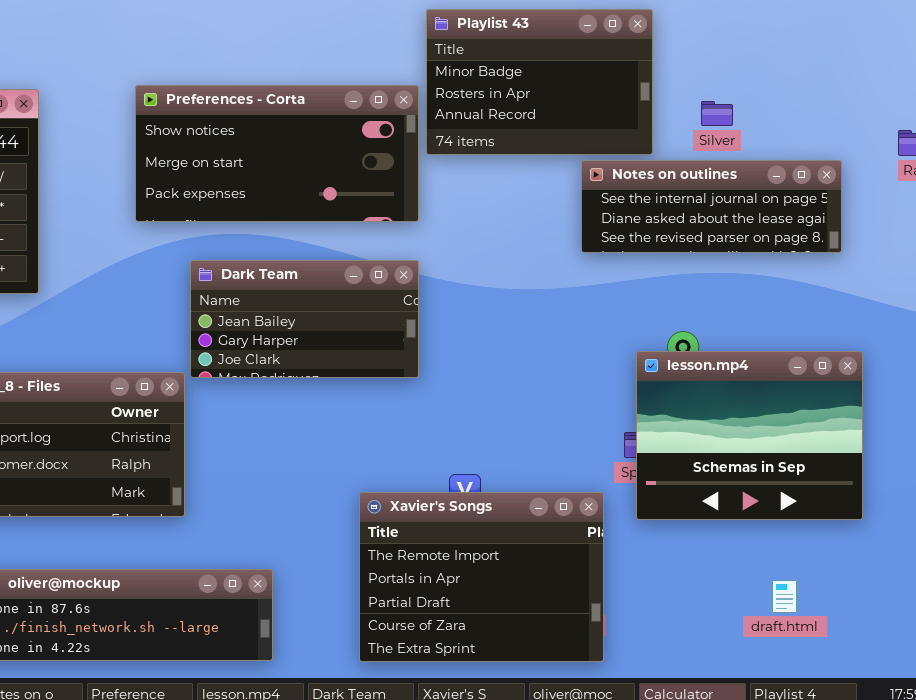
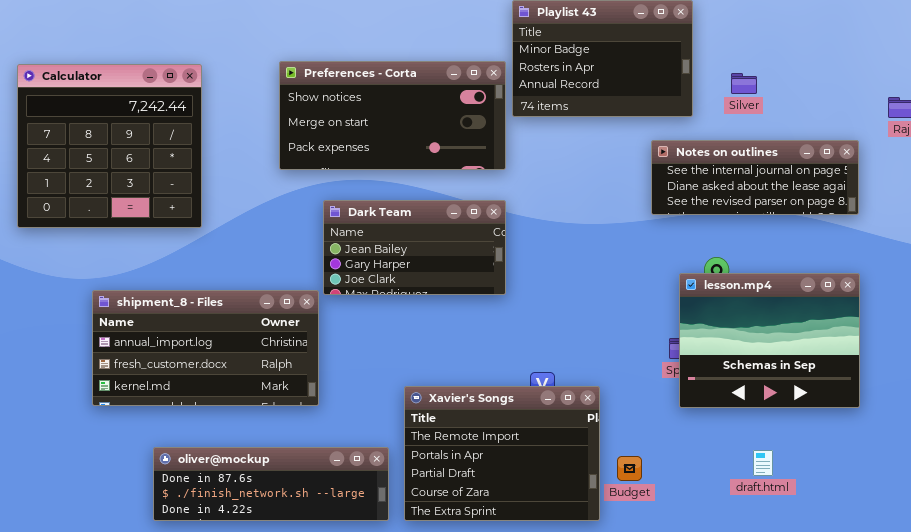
Notes on outlines: [581,160,842,253] -> [651,140,859,215], moved
Xavier's Songs: [359,492,604,662] -> [404,386,600,521], moved
draft.html: [772,580,797,613] -> [753,450,773,476], moved

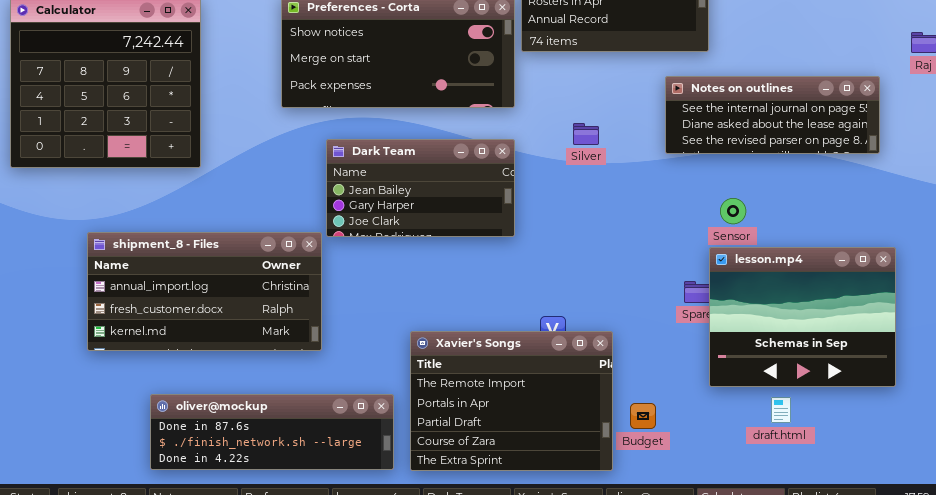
Silver: [731,73,757,94] -> [573,123,599,145], moved
lesson.mp4: [679,273,860,408] -> [709,247,896,387], moved

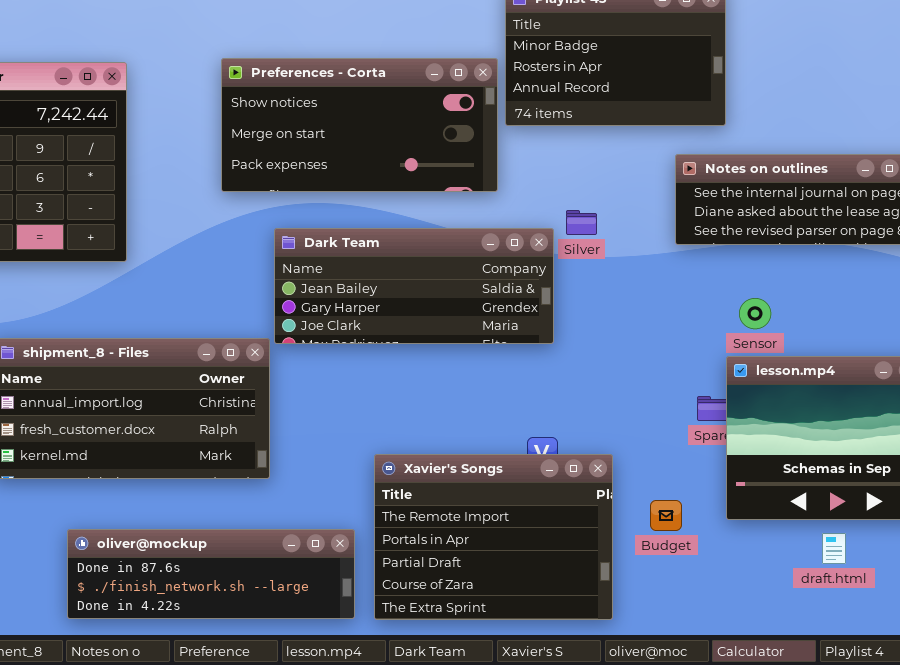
Dark Team: [326,139,515,237] -> [274,228,554,344], resized
draft.html: [771,397,791,423] -> [822,533,846,564], moved
Budget: [630,403,656,429] -> [650,500,682,531], moved

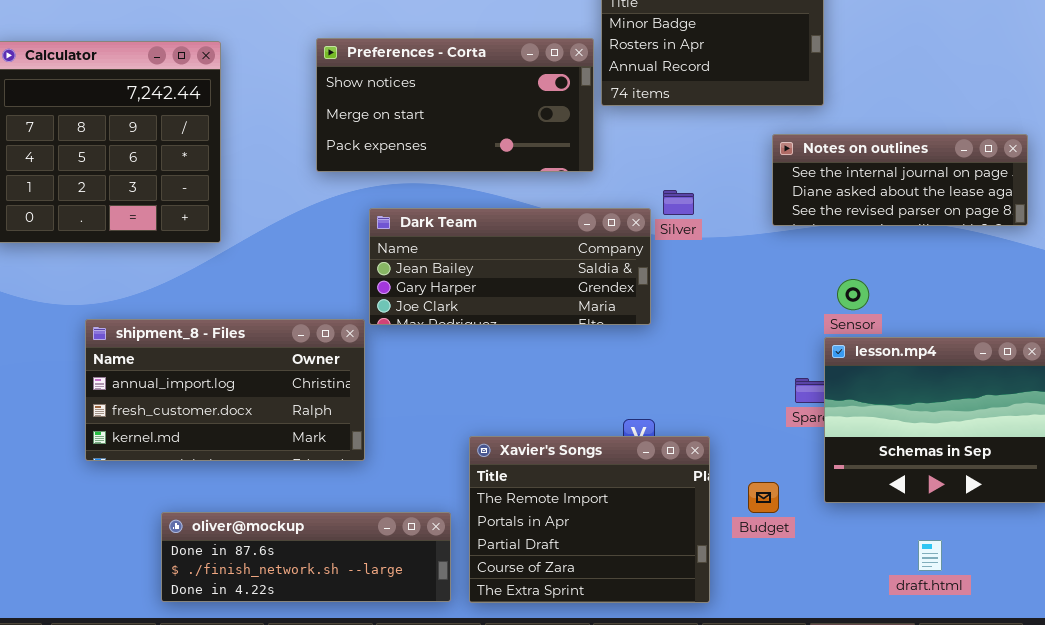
draft.html: [822,533,846,564] -> [918,540,942,571], moved

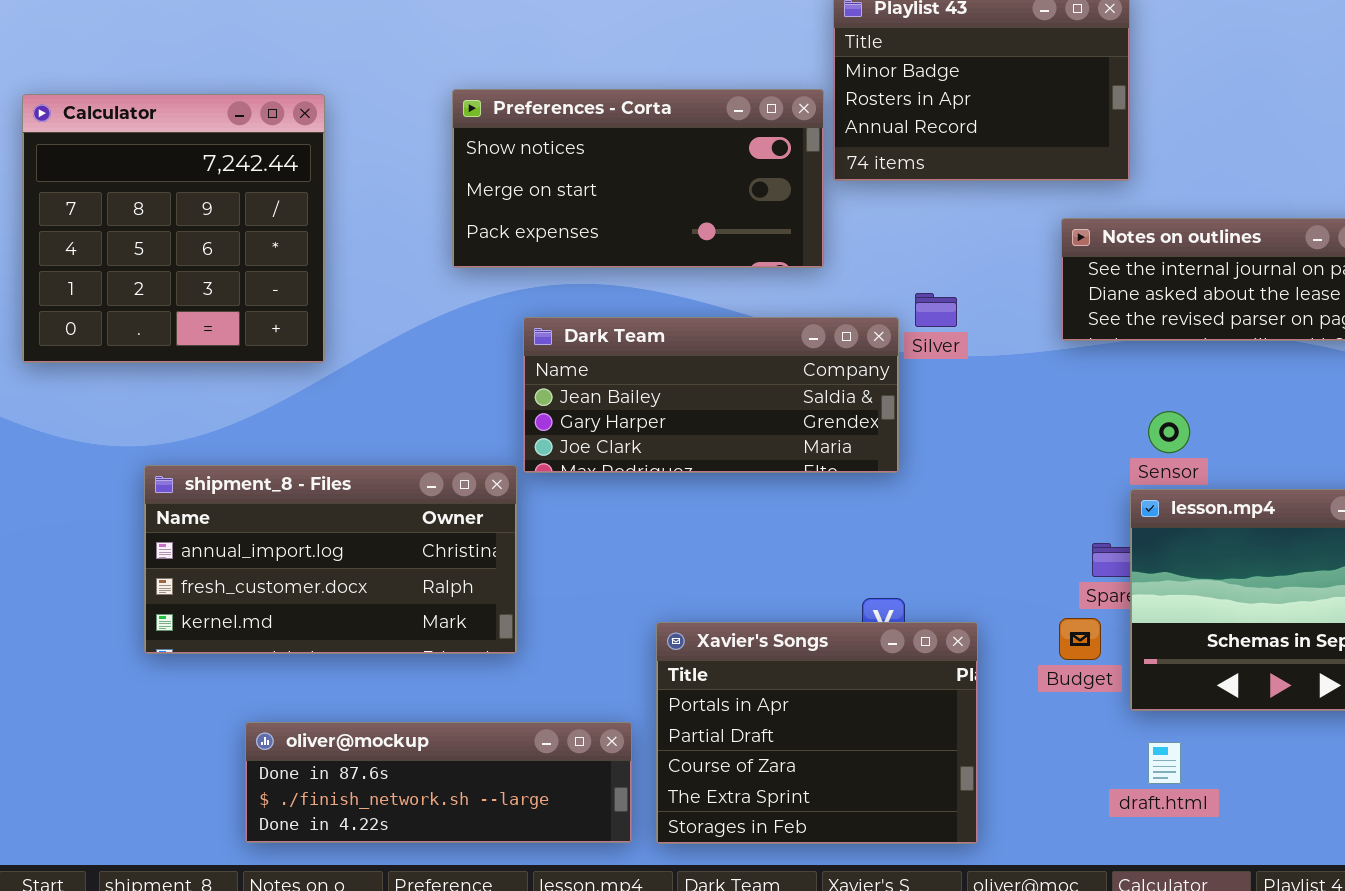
Xavier's Songs: [469,436,710,603] -> [656,622,978,844], scrolled down 1 row
Budget: [748,482,779,513] -> [1059,618,1101,660], moved
draft.html: [918,540,942,571] -> [1148,742,1181,784], moved

